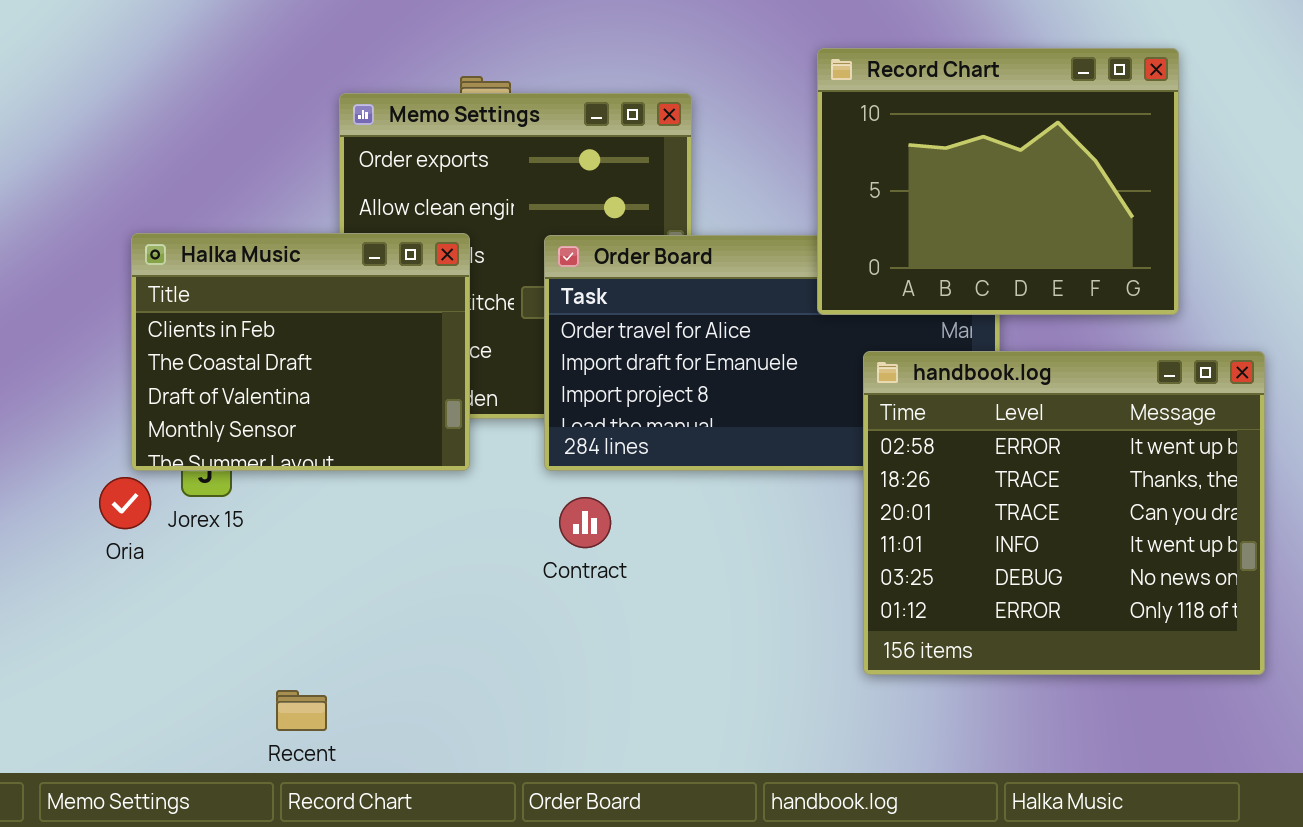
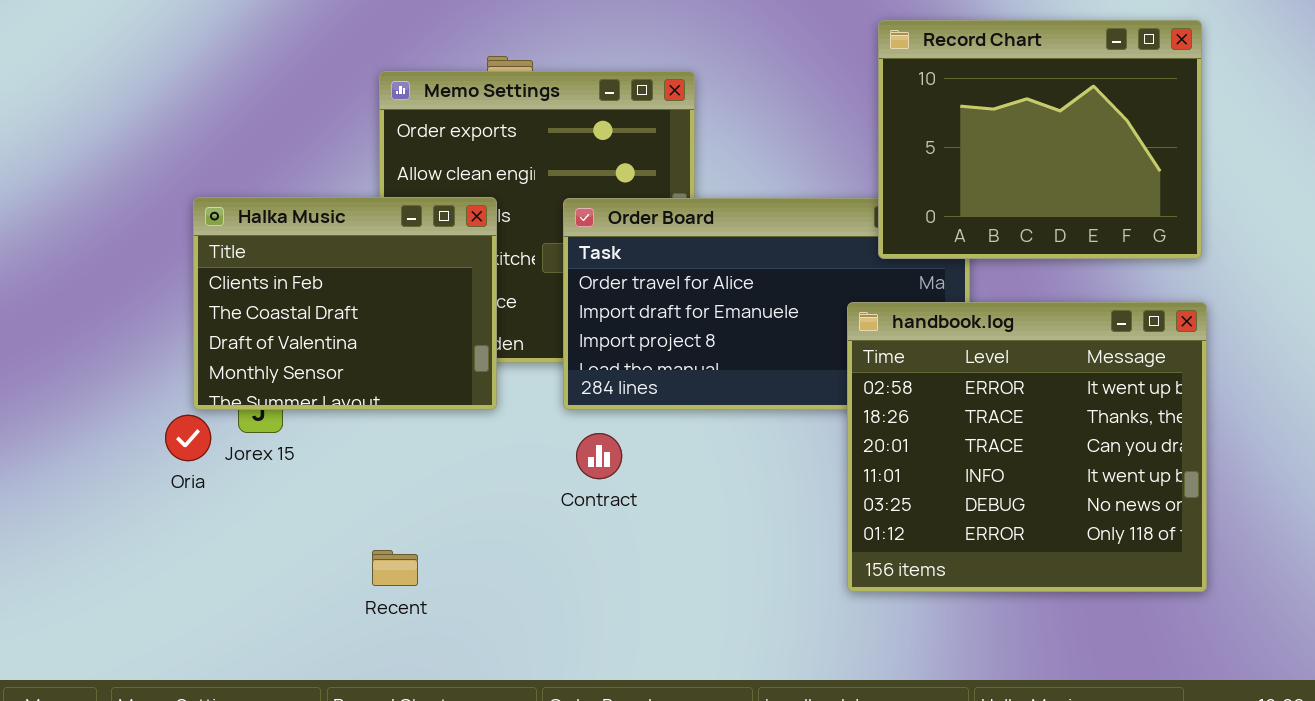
Record Chart: [817,48,1179,315] -> [878,20,1202,259], moved
Recent: [276,690,327,731] -> [372,550,418,586], moved

